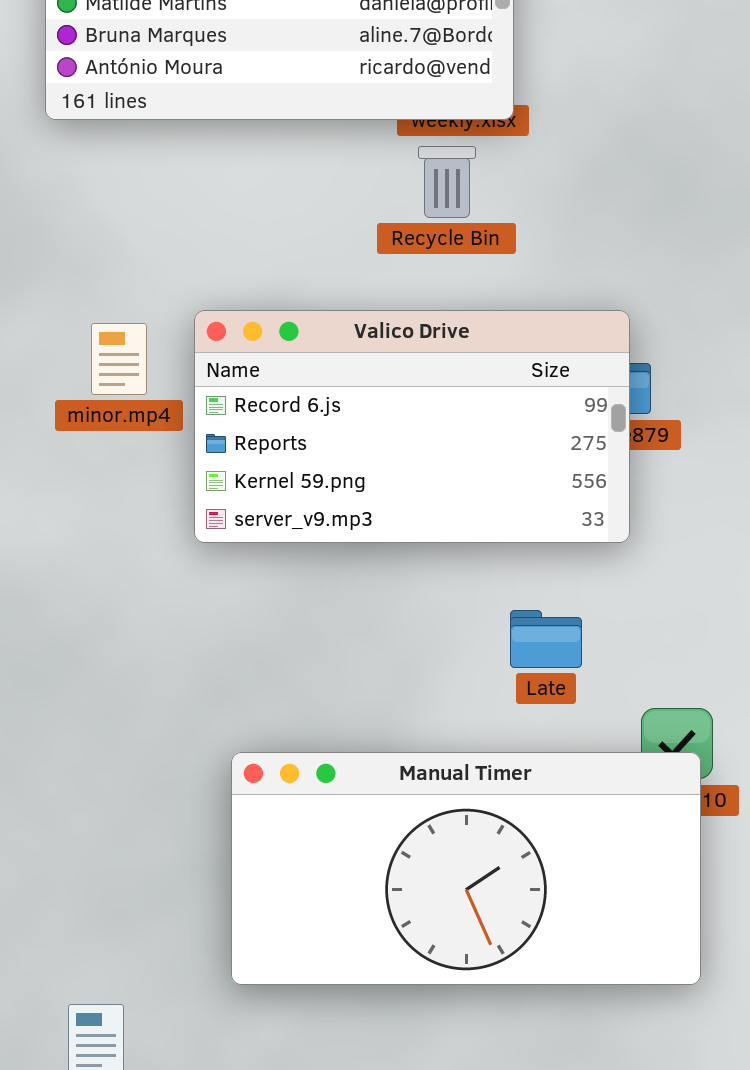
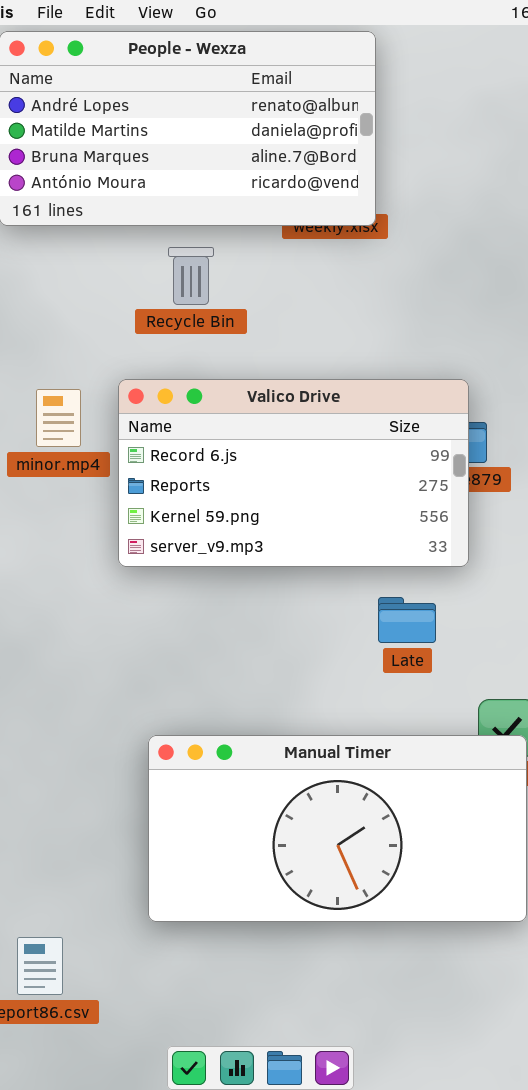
Recycle Bin: [418,146,476,218] -> [168,247,214,305], moved
Late: [510,610,582,668] -> [378,597,436,643], moved

